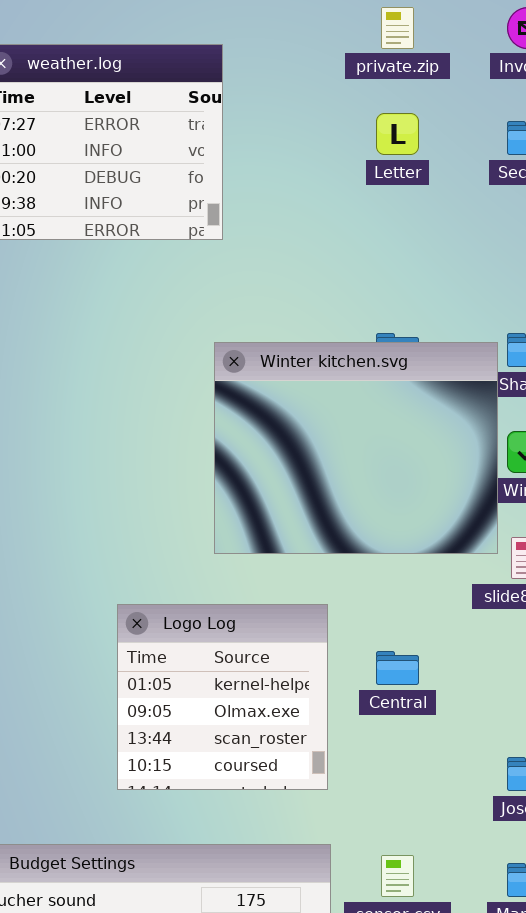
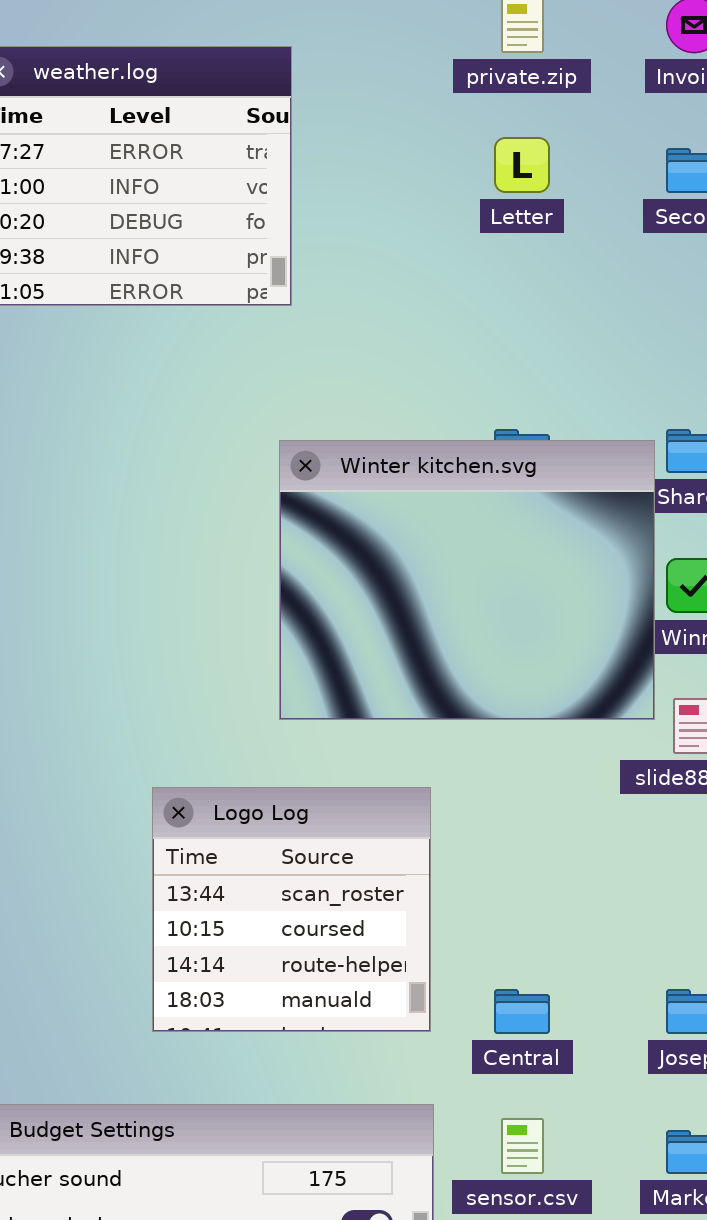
Logo Log: [117,604,328,790] -> [152,787,431,1032], scrolled down 2 rows
Central: [376,651,419,685] -> [494,989,550,1034], moved

